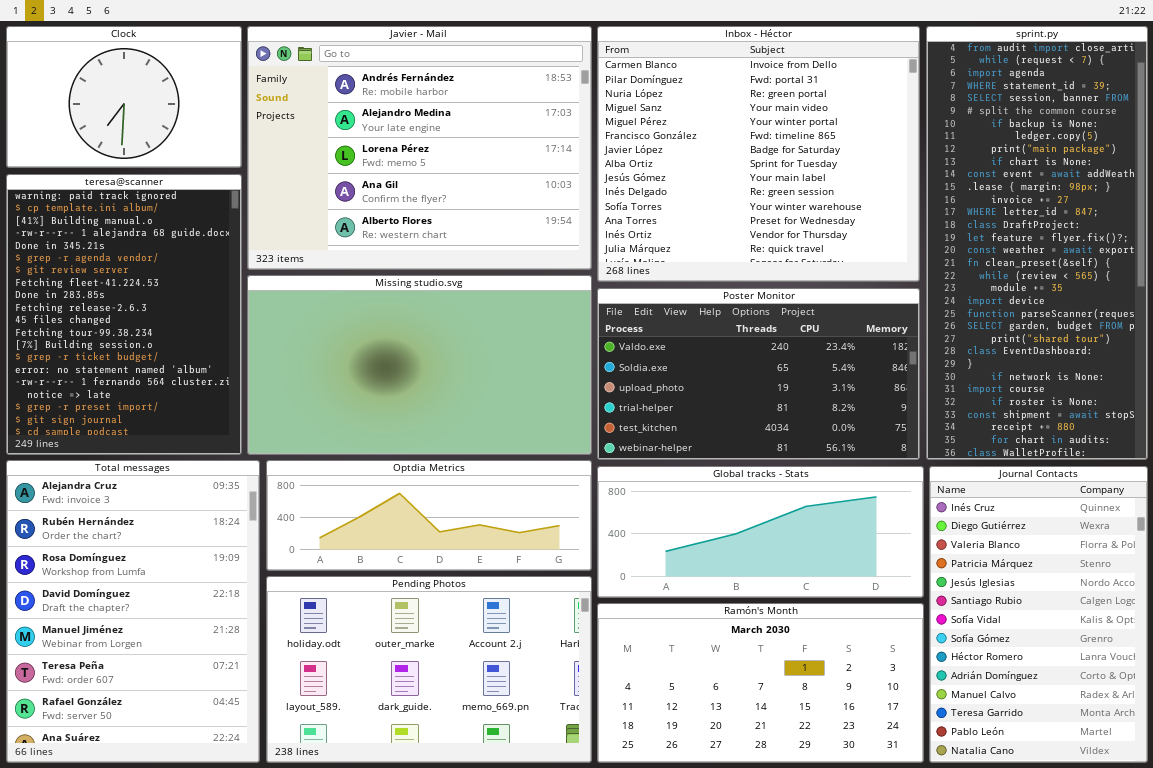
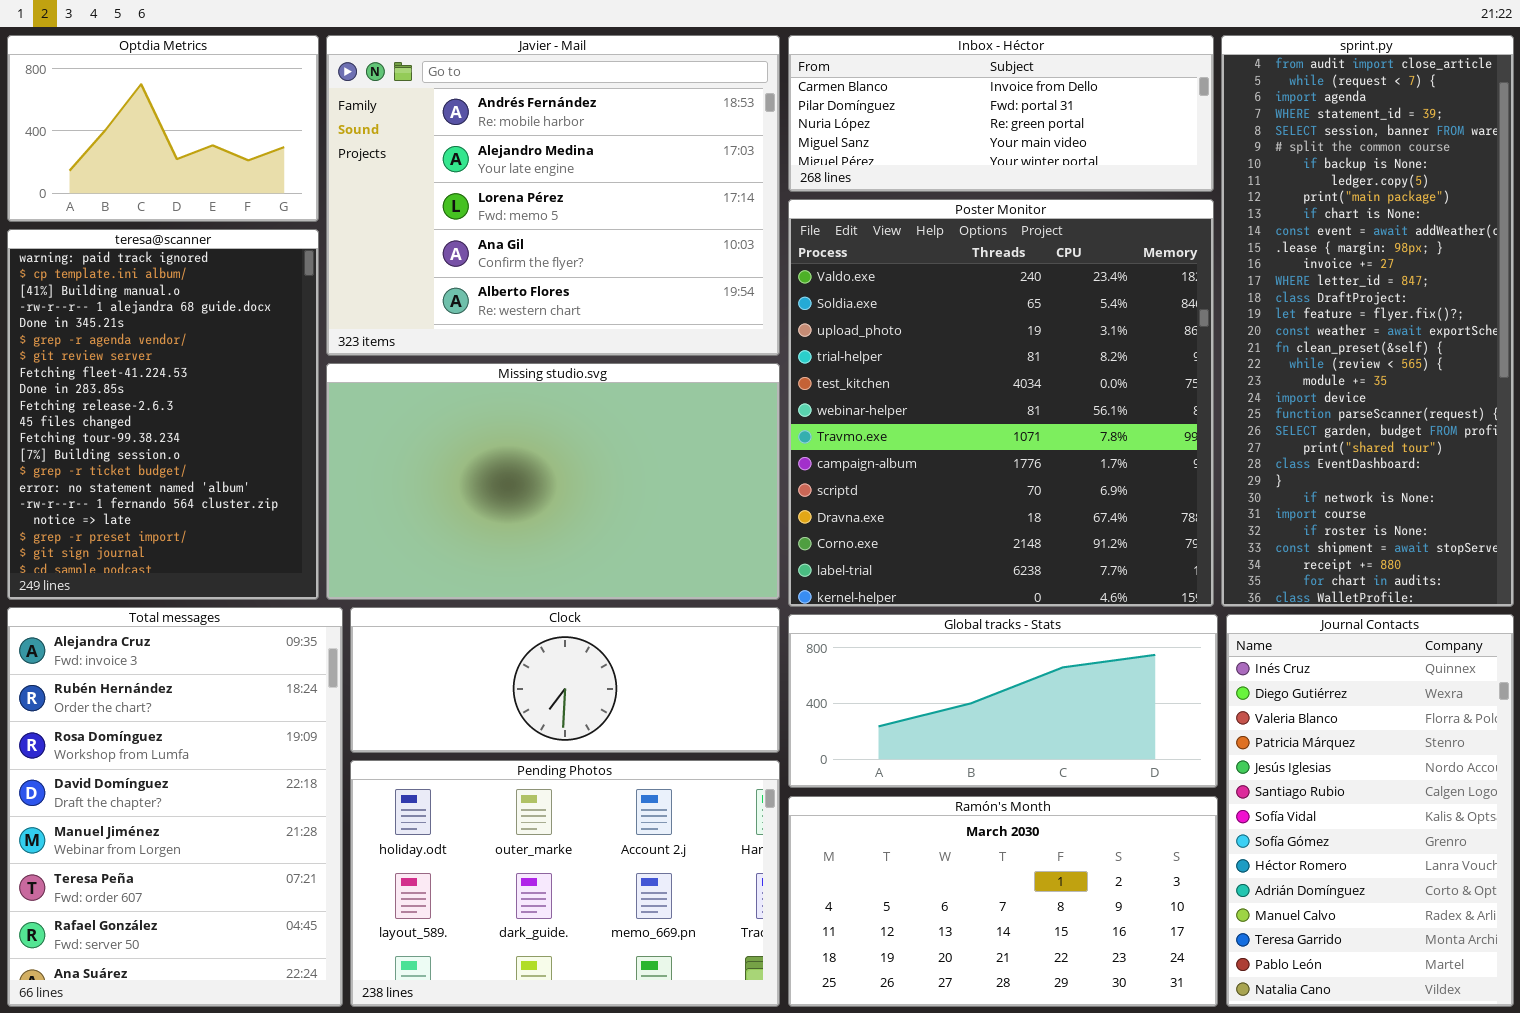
Clock: [6,26,242,168] -> [350,607,780,753], moved, resized
Inbox - Héctor: [597,26,920,282] -> [788,35,1214,192], resized
Poster Monitor: [597,288,920,460] -> [788,199,1214,607], resized
Optdia Metrics: [266,460,592,571] -> [7,35,319,222], moved, resized

